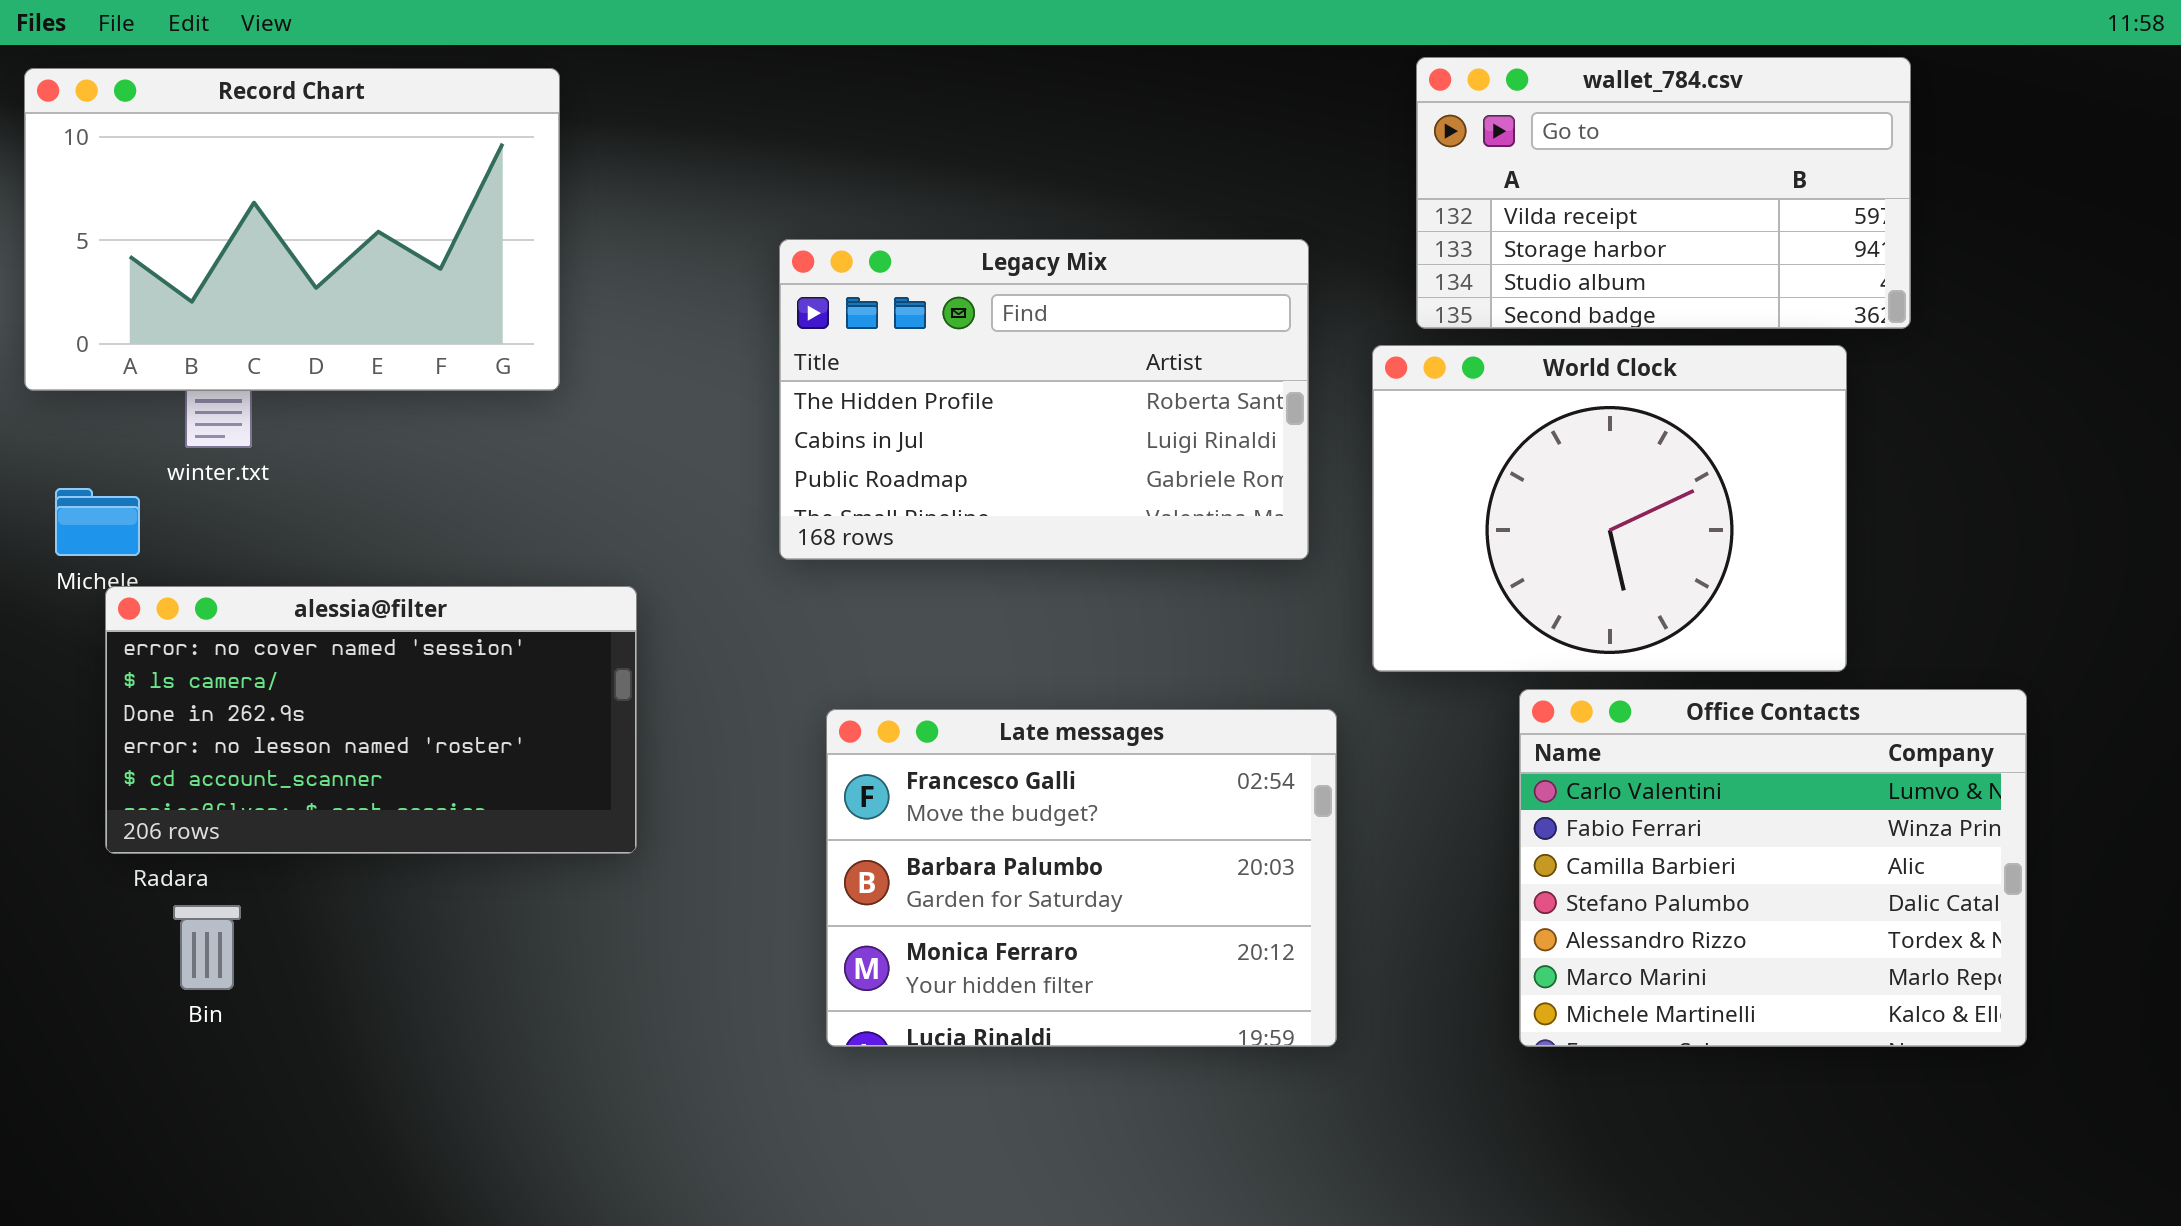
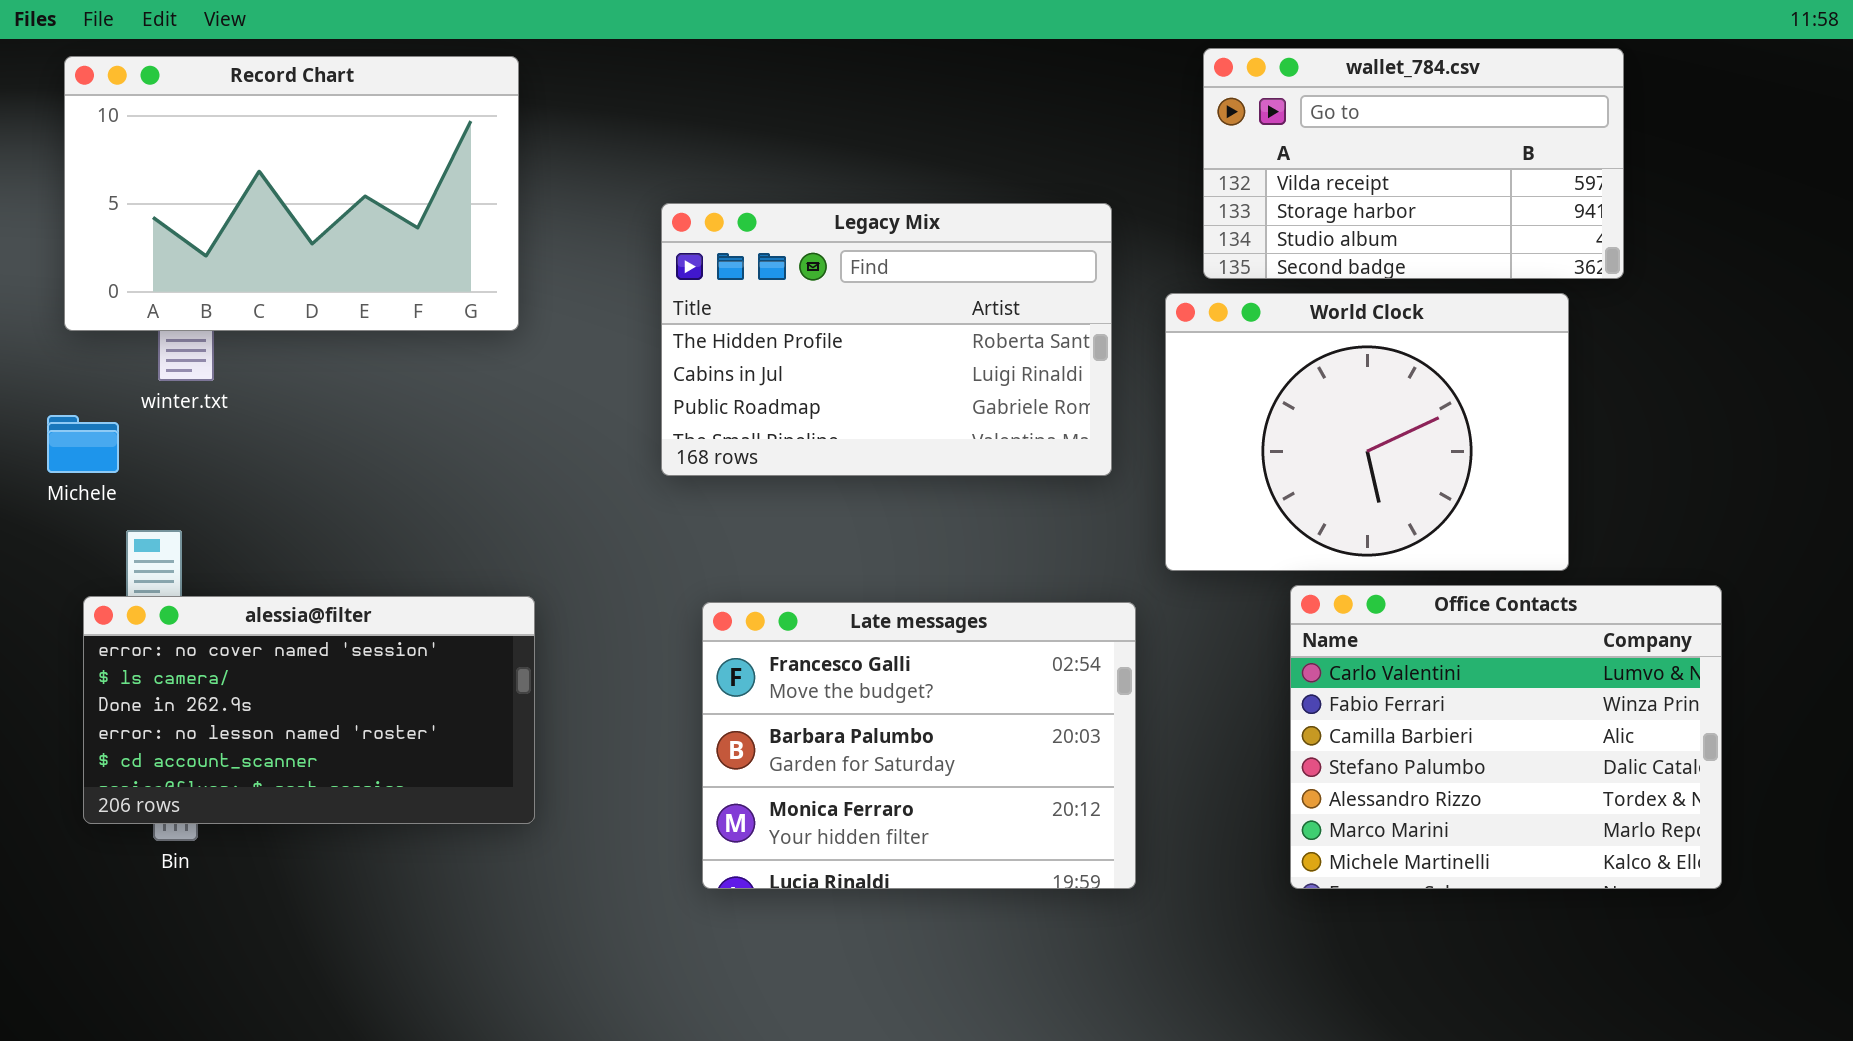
Record Chart: [24,68,560,391] -> [64,56,519,331], moved
alessia@filter: [105,586,637,854] -> [83,596,535,824], moved

